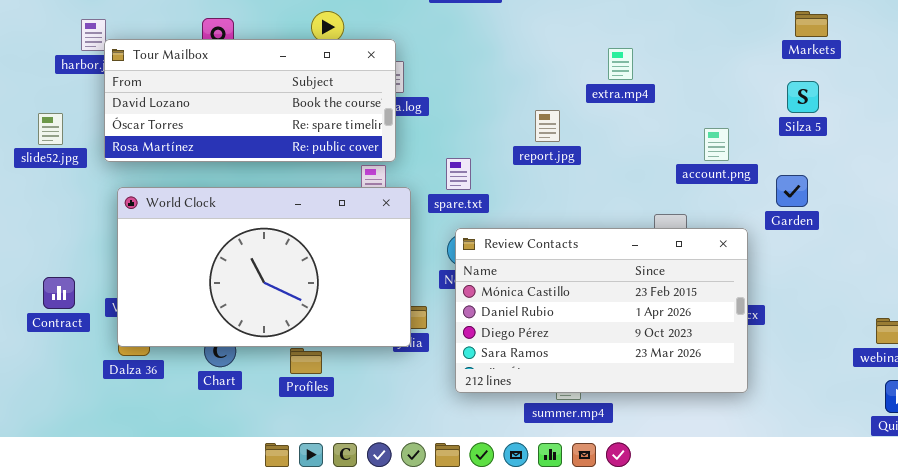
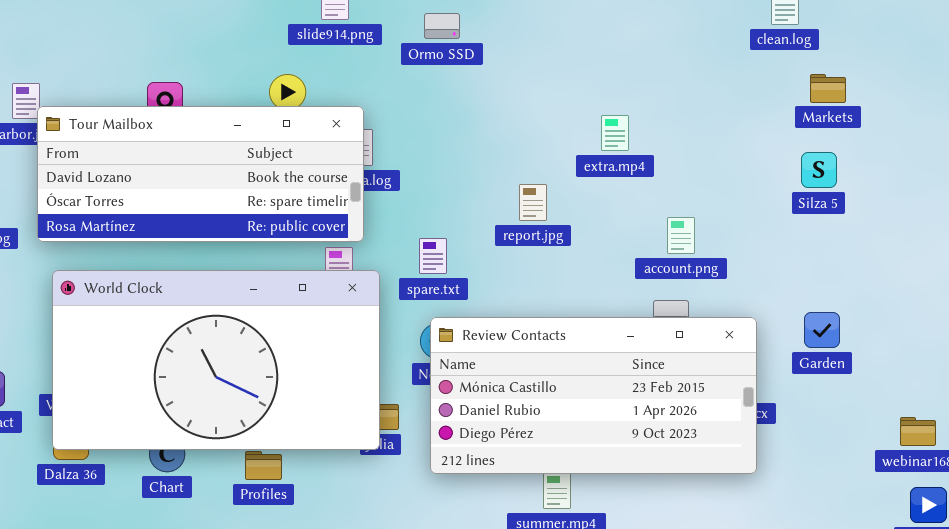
account.png: [704,128,729,161] -> [667,217,695,254], moved
Garden: [776,175,808,207] -> [804,312,840,348], moved
Review Contacts: [455,228,748,393] -> [430,317,757,474], resized

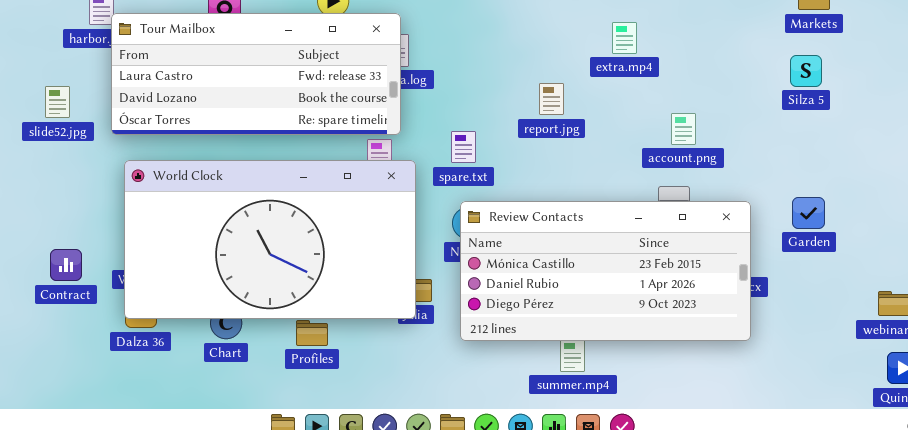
Tour Mailbox: [37,106,364,242] -> [111,13,401,135], scrolled up 1 row

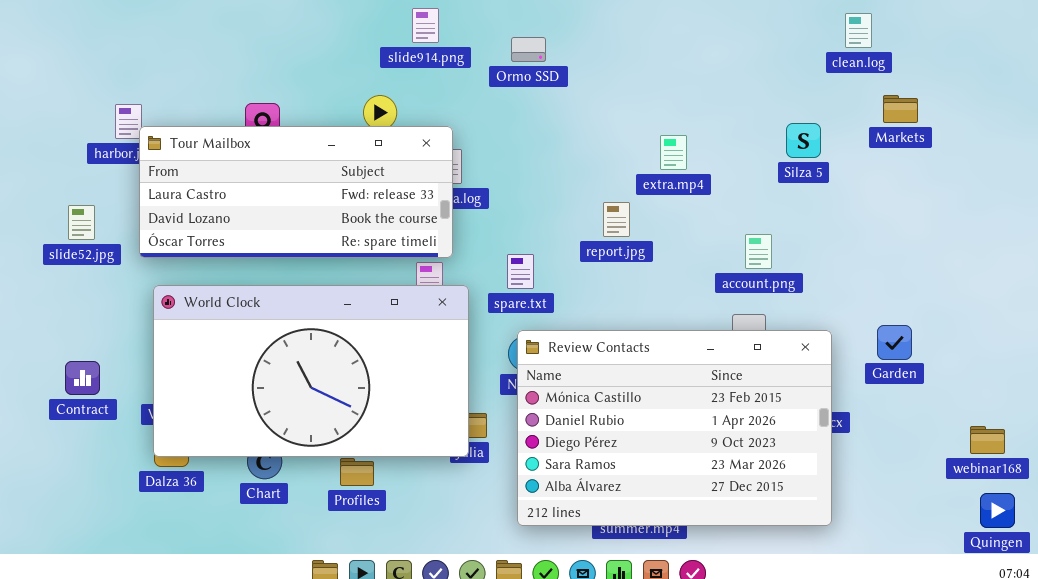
extra.mp4: [612,22,637,54] -> [660,135,687,170], moved
Silza 5: [790,55,822,87] -> [786,123,821,158], moved
Review Contacts: [460,201,751,341] -> [517,330,832,526], resized
Contract: [50,249,82,281] -> [65,361,100,395], moved

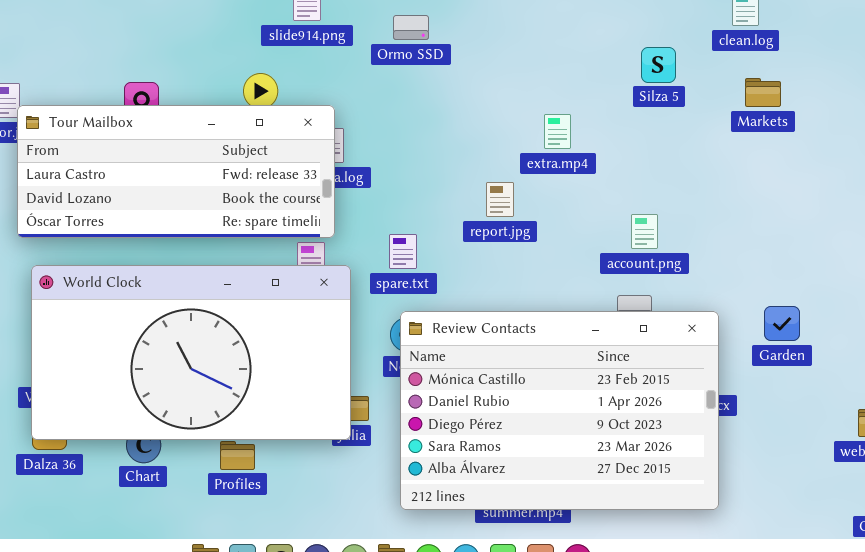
Markets: [883,95,918,123] -> [745,78,781,107], moved
Silza 5: [786,123,821,158] -> [641,47,676,83], moved

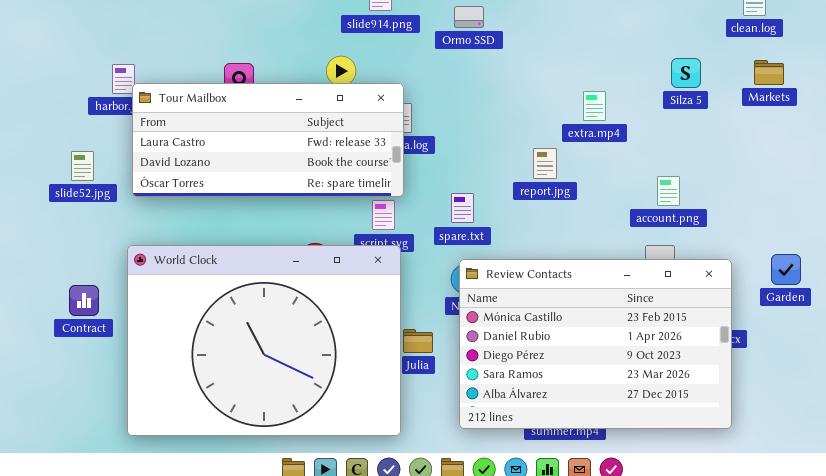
Silza 5: [641,47,676,83] -> [671,58,701,88], moved
World Clock: [31,265,351,440] -> [127,245,401,436], moved, resized

